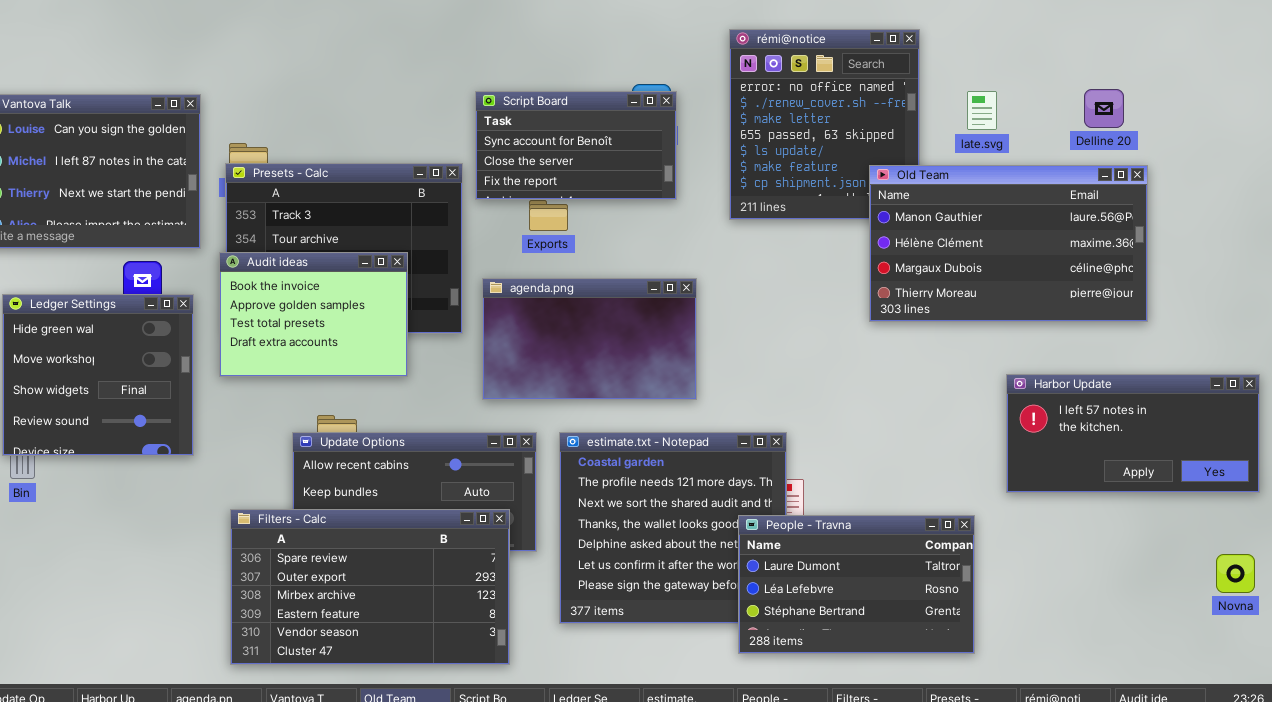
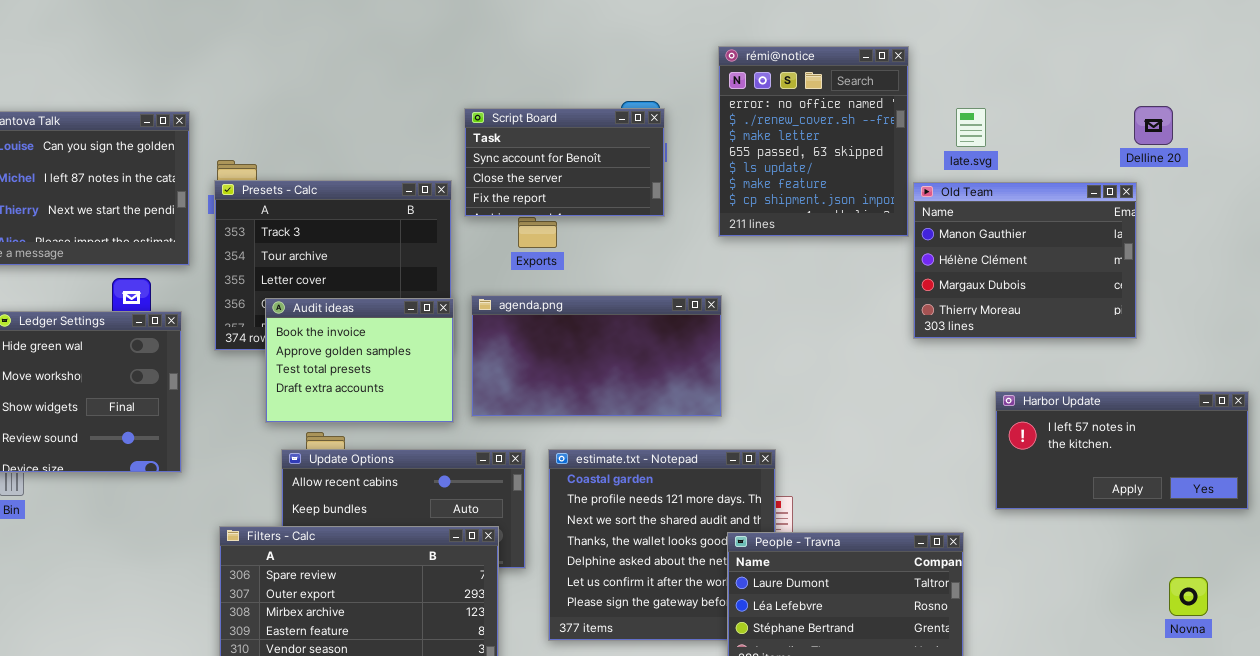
Delline 20: [1084,89,1124,128] -> [1134,106,1173,145], moved
Old Team: [869,165,1148,322] -> [913,182,1137,339], resized
Audit ideas: [219,252,408,377] -> [265,298,454,423], moved
agenda.png: [482,278,697,400] -> [471,295,722,417], resized
Novna: [1216,554,1255,593] -> [1169,577,1208,616], moved

